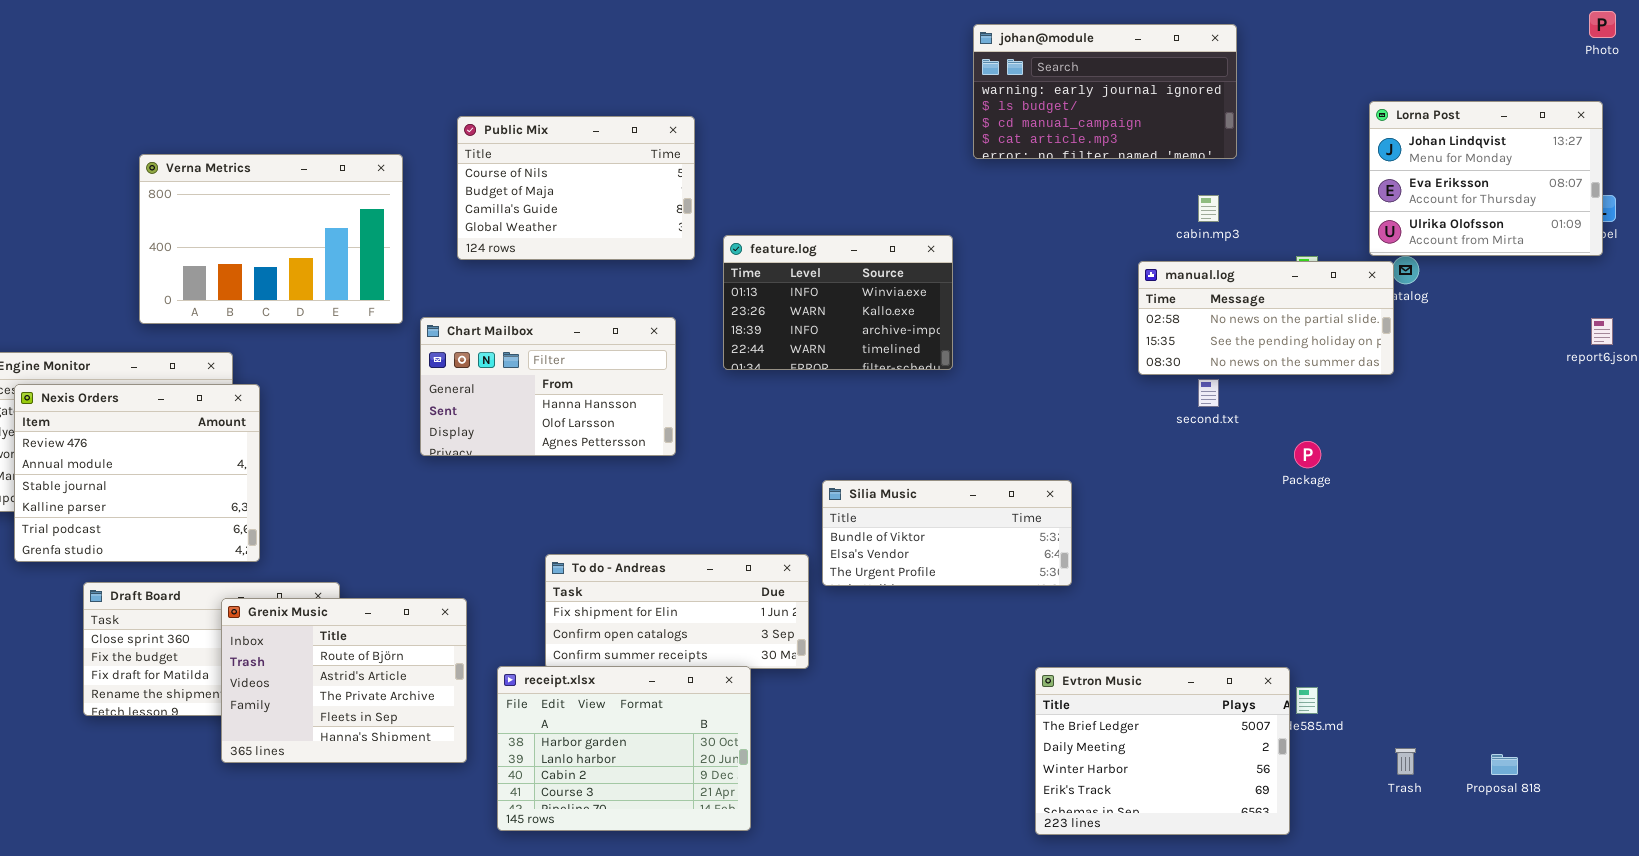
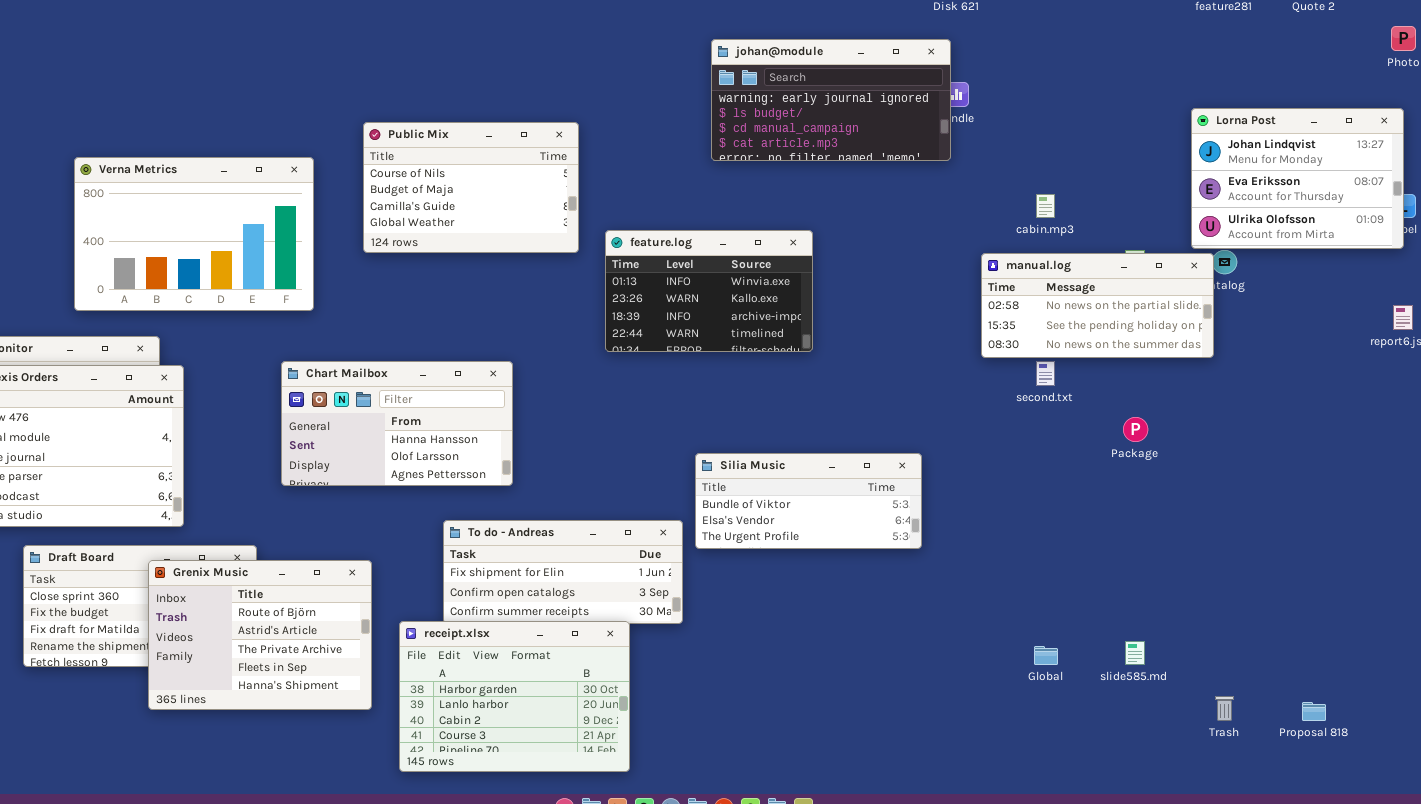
johan@module: [973,24,1237,159] -> [711,39,951,161], moved
Chart Mailbox: [420,317,676,456] -> [281,361,513,486], moved
Evtron Music: [1035,667,1290,835] -> none, closed

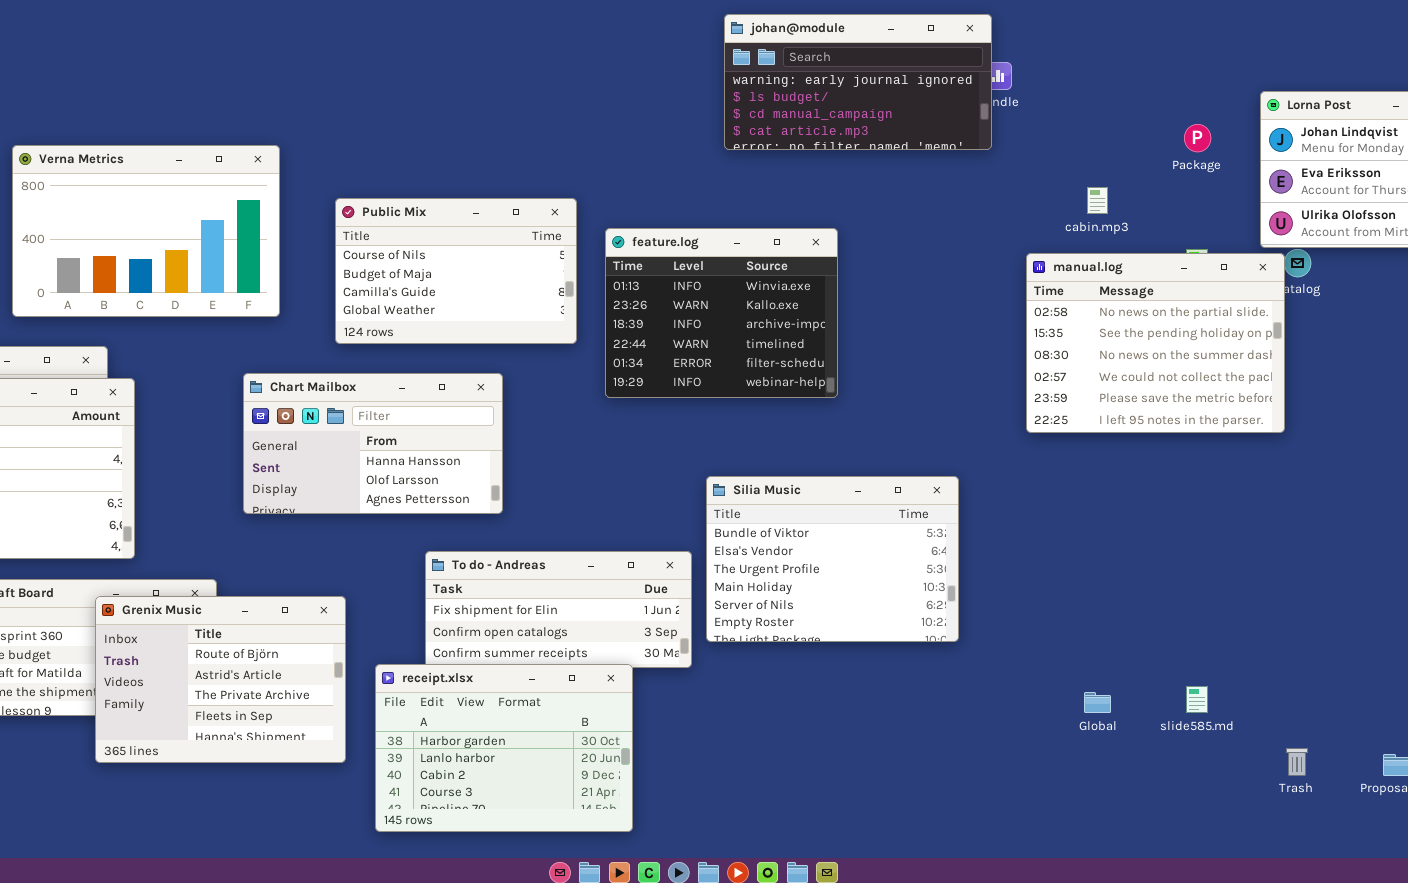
Public Mix: [363,122,579,253] -> [335,198,577,344], moved
feature.log: [605,230,813,352] -> [605,228,838,398], resized
manual.log: [981,253,1214,358] -> [1026,253,1285,433], resized
Package: [1123,417,1148,442] -> [1184,124,1211,152], moved
Silia Music: [695,453,922,549] -> [706,476,959,642], resized

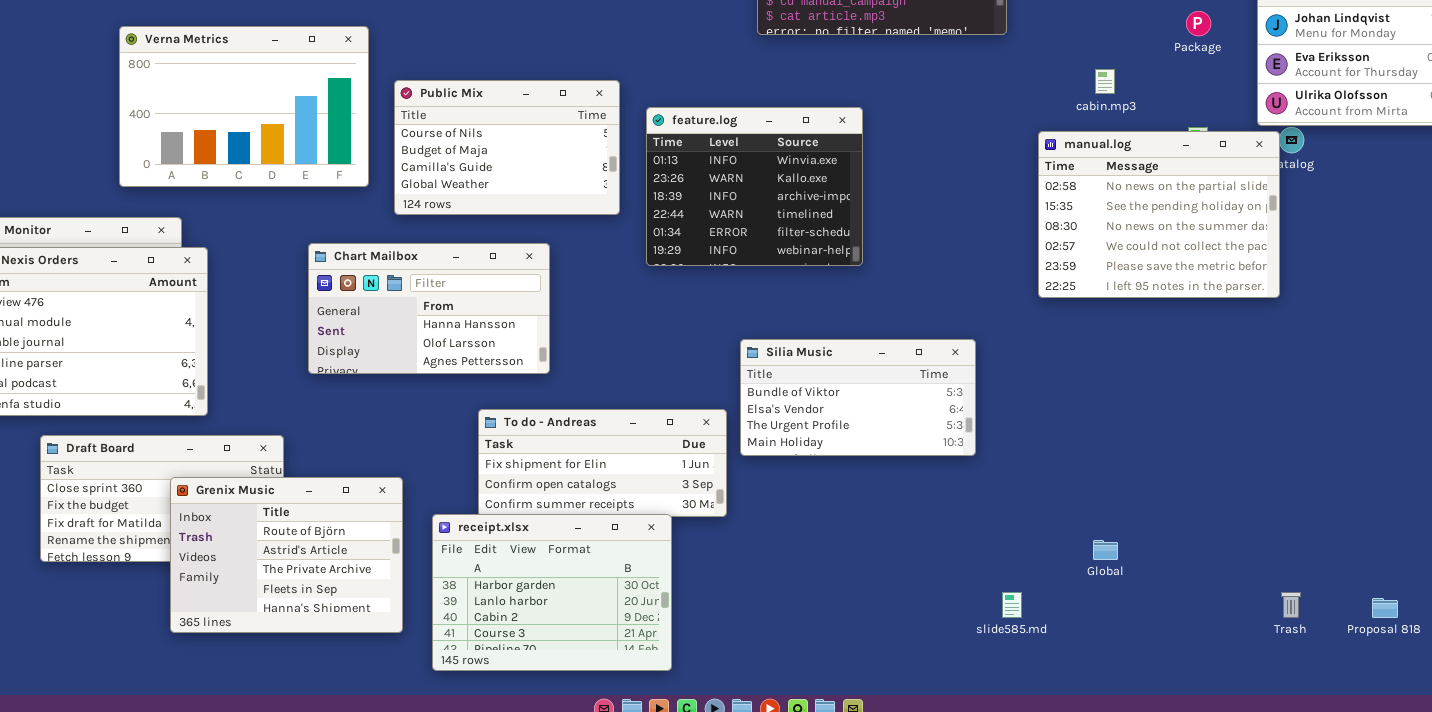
Verna Metrics: [12,145,280,317] -> [119,26,369,187], moved
Silia Music: [706,476,959,642] -> [740,339,976,456], resized
Grenix Music: [95,596,346,763] -> [170,477,403,633], moved
slide585.md: [1186,686,1208,713] -> [1002,592,1022,618], moved

